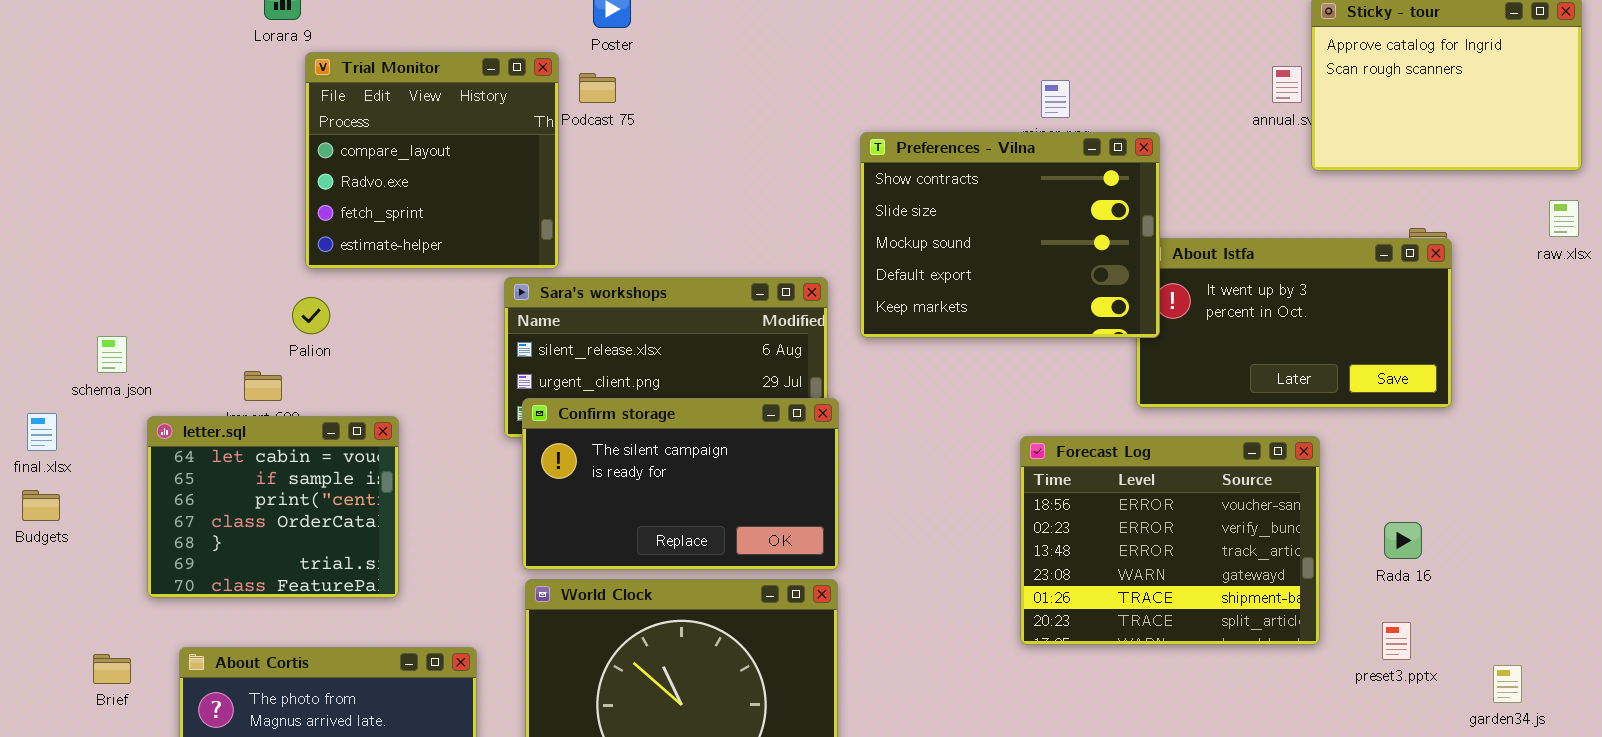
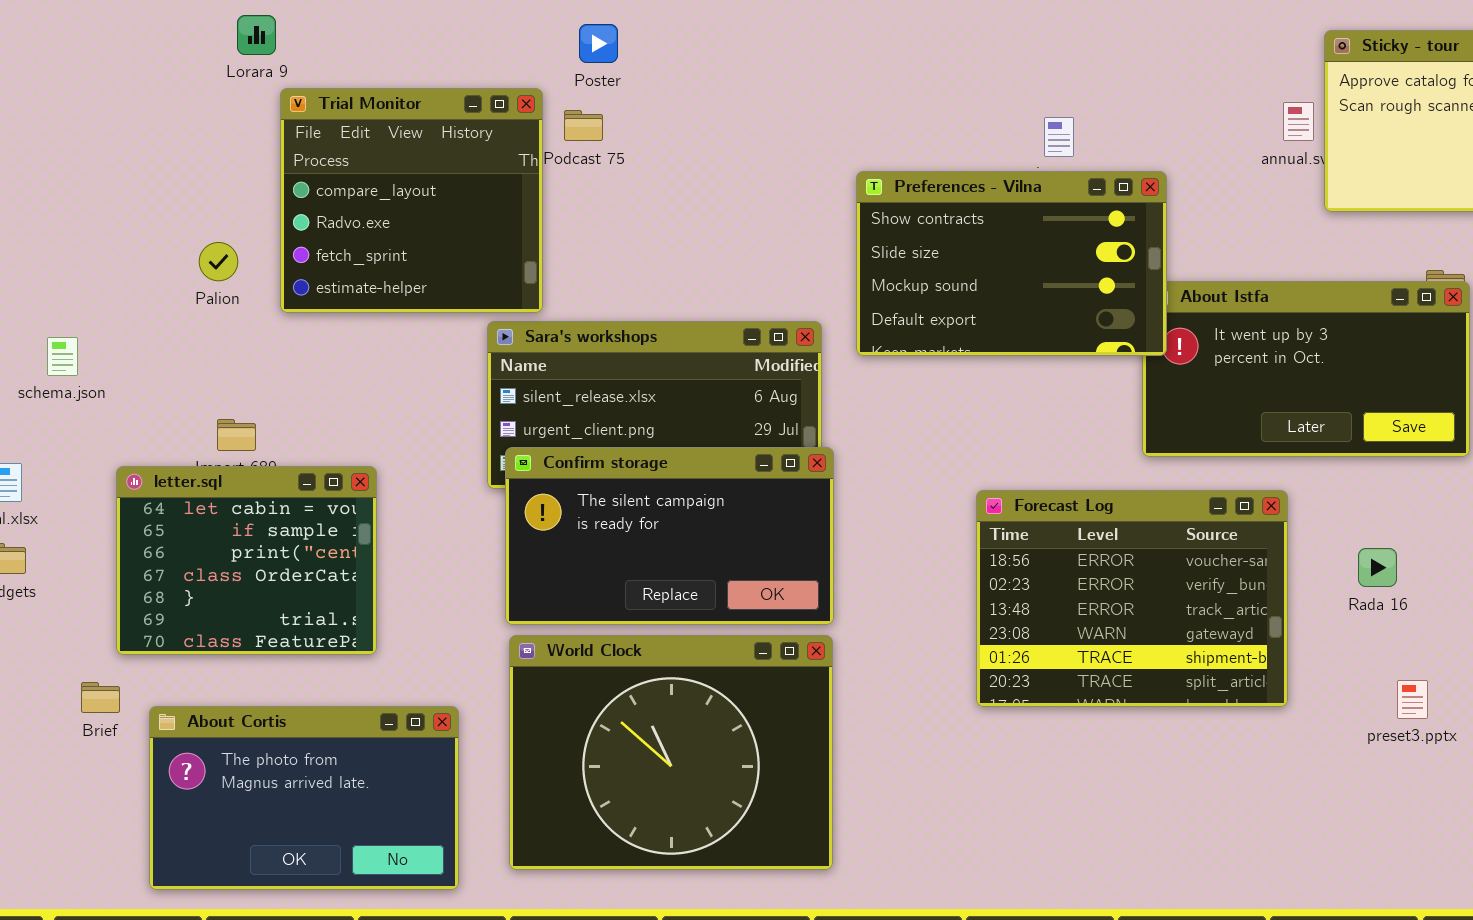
Preferences - Vilna: [860,132,1160,338] -> [856,171,1167,356], resized
Palion: [292,297,330,334] -> [199,242,238,281], moved
schema.json: [97,336,127,373] -> [47,337,78,376], moved
Forecast Log: [1020,436,1320,645] -> [976,490,1288,707], moved
Rada 16: [1384,522,1422,559] -> [1358,548,1397,587], moved
Brief: [93,654,131,684] -> [81,682,120,713], moved

